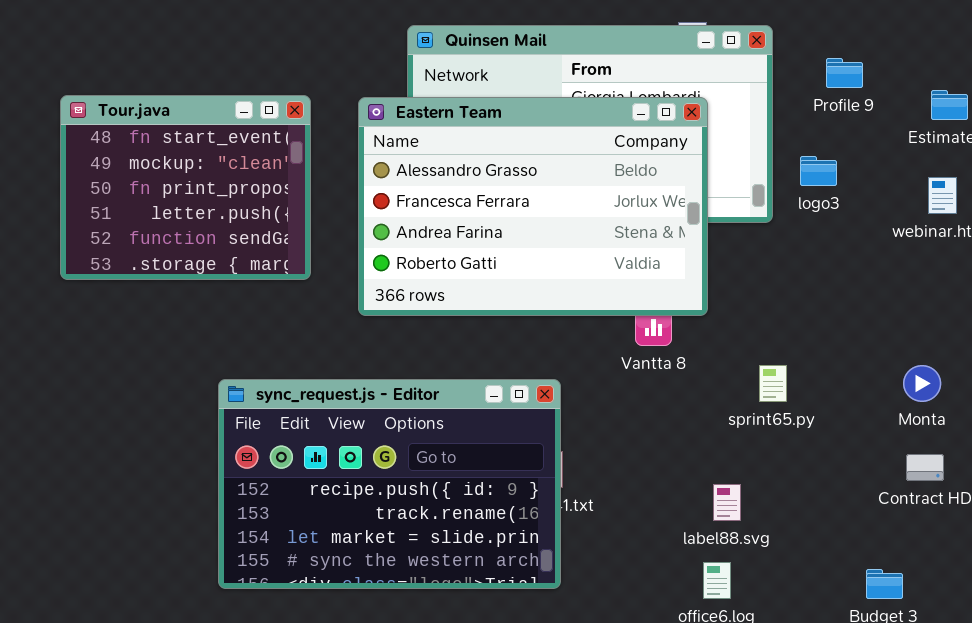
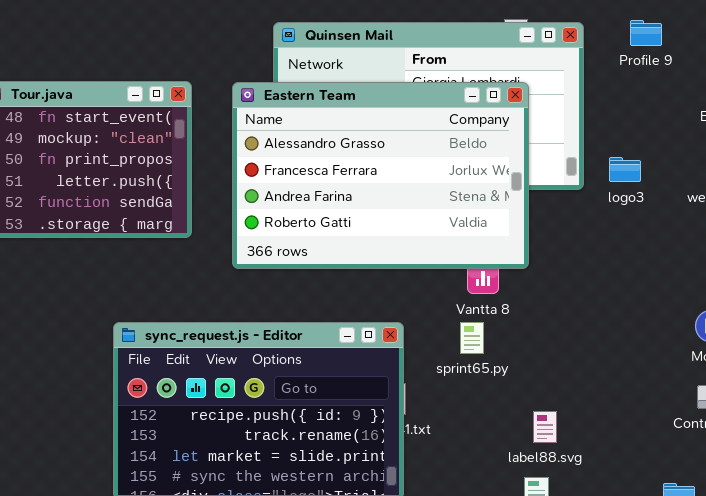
Profile 9: [826,58,863,88] -> [630,20,662,46], moved
logo3: [800,156,837,186] -> [609,157,641,182], moved
sprint65.py: [759,365,787,402] -> [460,322,484,354], moved

